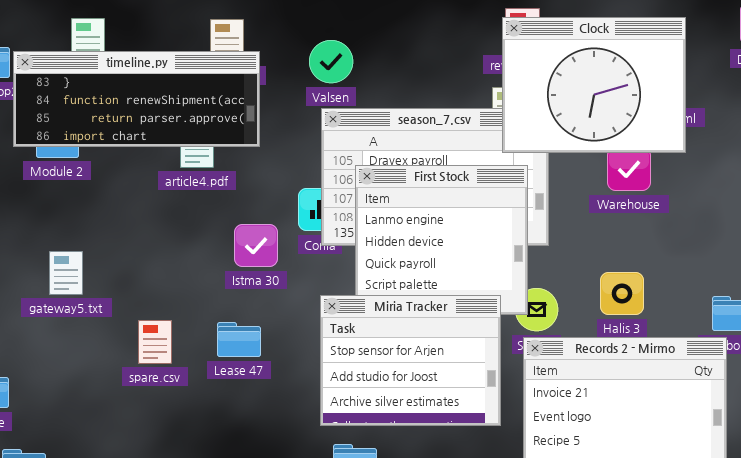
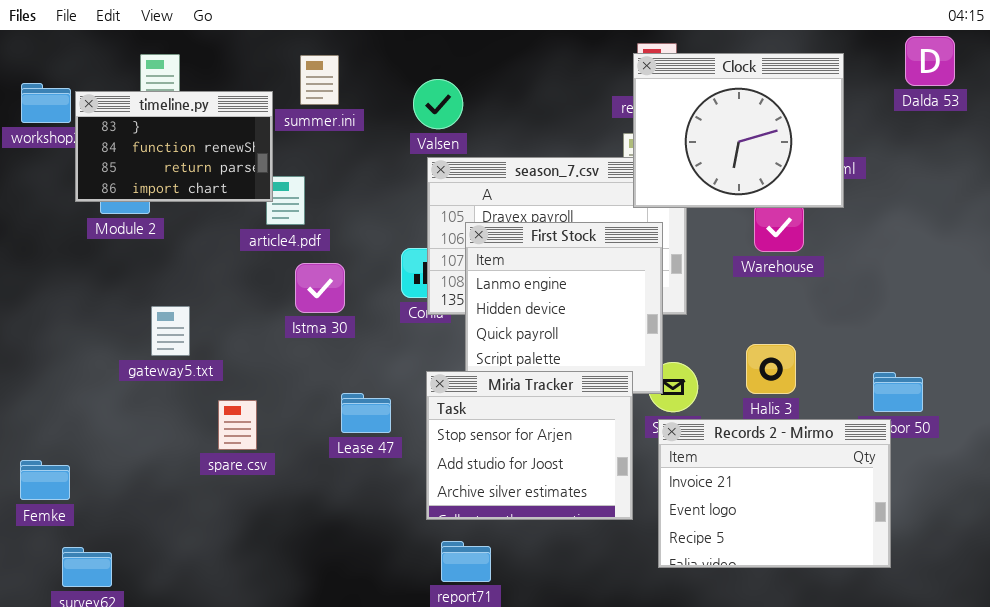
timeline.py: [13,51,260,147] -> [75,91,273,202], resized
Istma 30: [234,224,278,267] -> [295,263,345,313], moved
gateway5.txt: [49,251,83,295] -> [151,306,190,356], moved
Lease 47: [217,322,261,357] -> [341,393,391,433], moved

